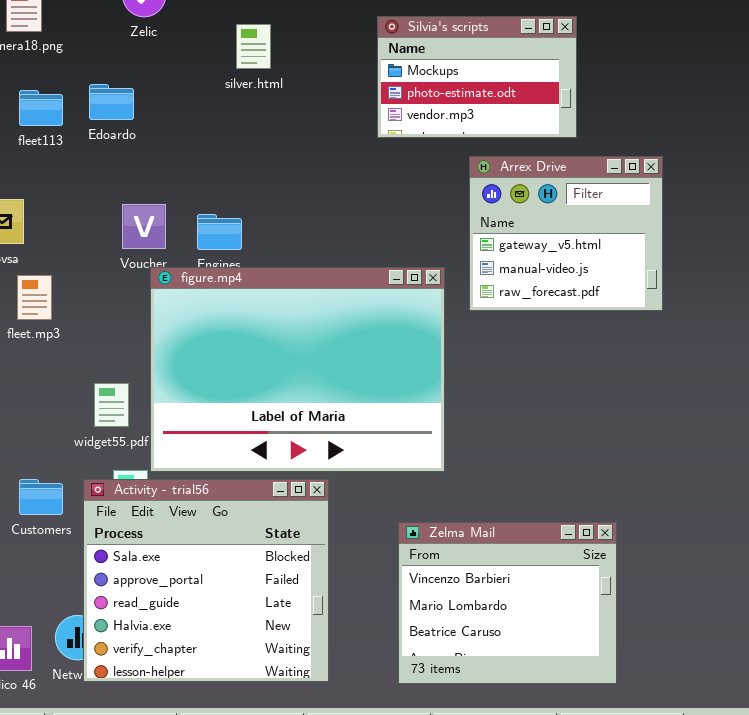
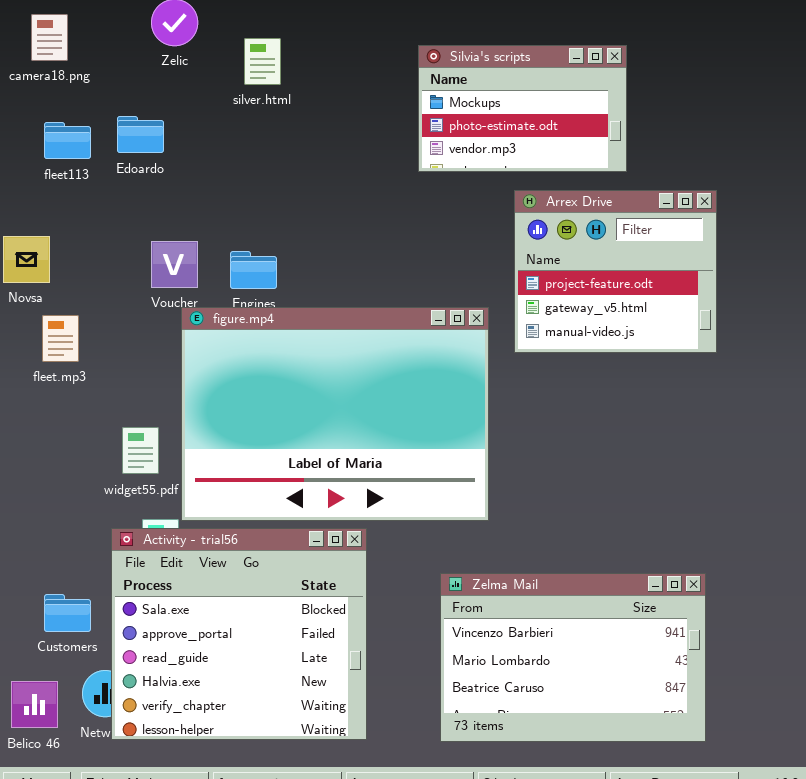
silver.html: [236,24,271,69] -> [244,38,281,85], moved
Arrex Drive: [469,156,663,311] -> [514,190,717,353], scrolled up 1 row
Customers: [19,479,63,515] -> [44,594,91,632], moved
Zelma Mail: [398,522,617,684] -> [440,573,706,742], resized

